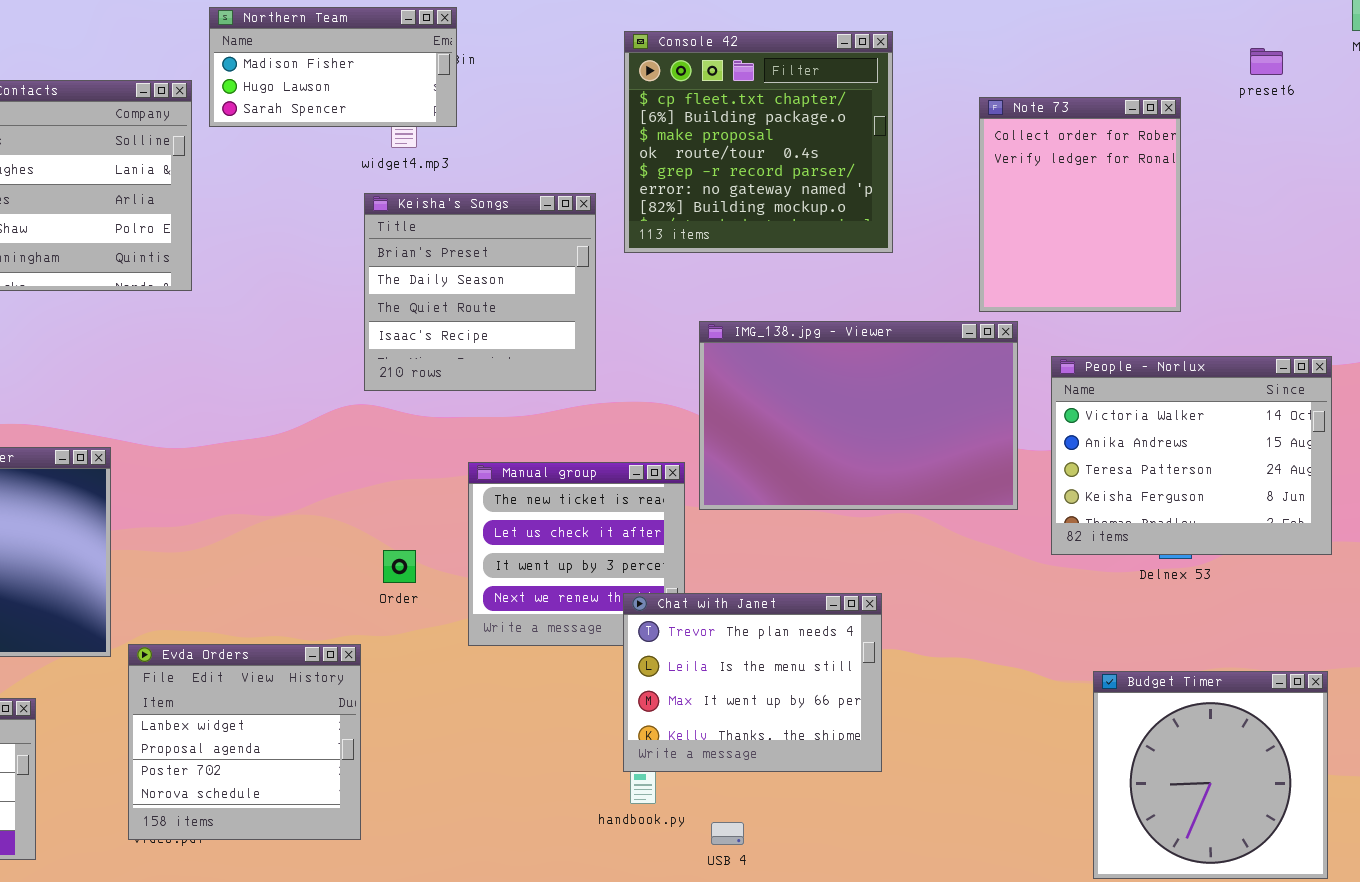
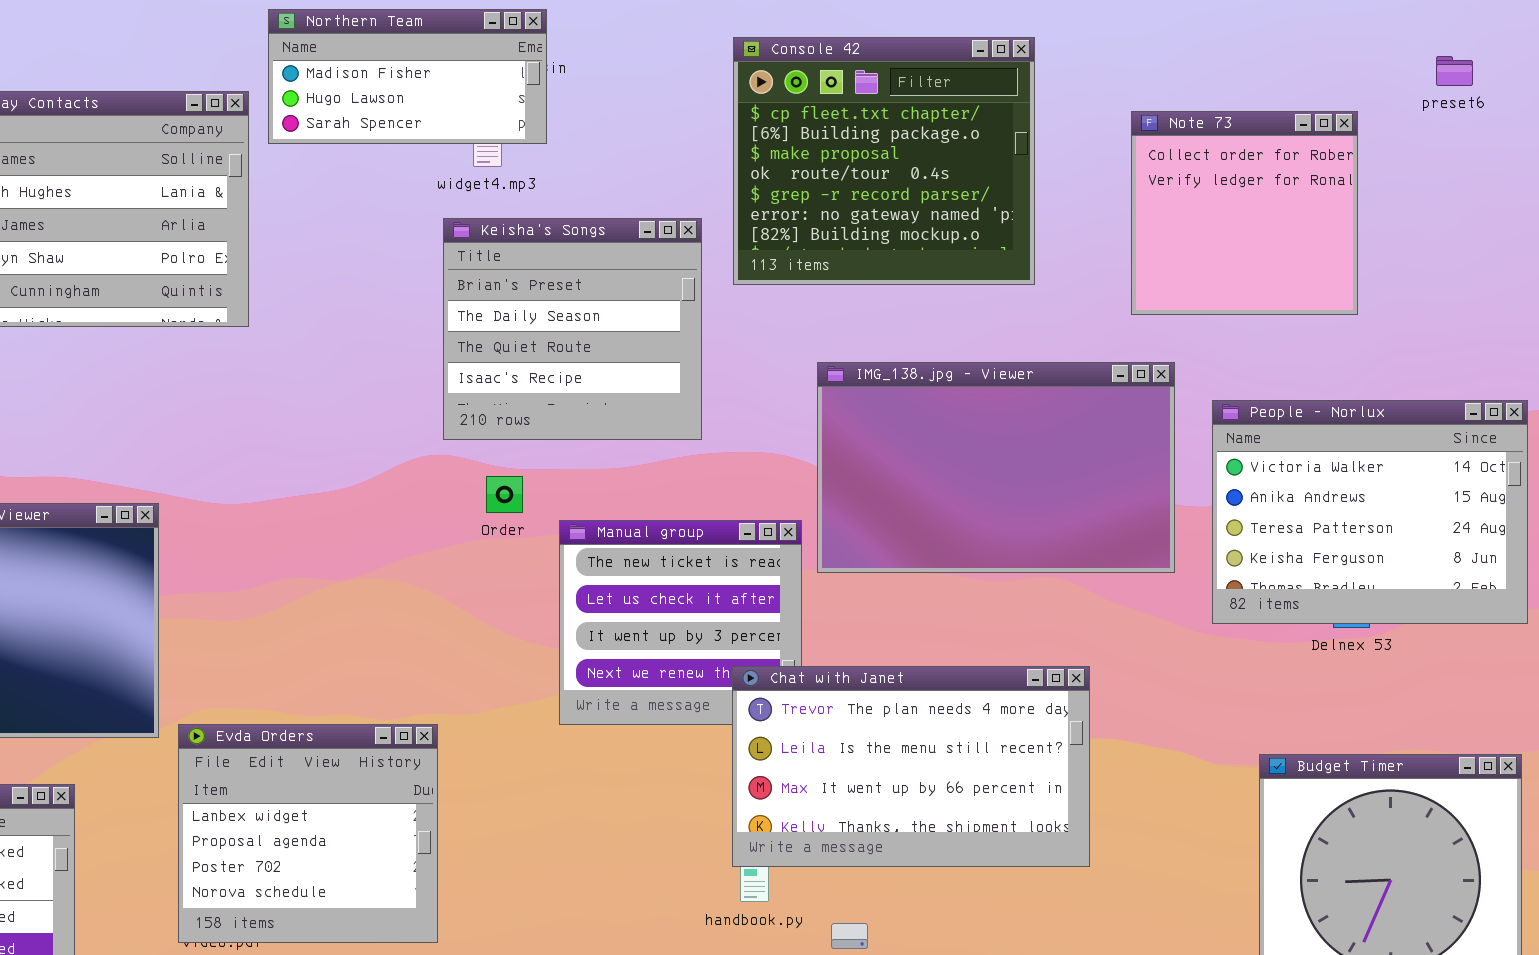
Note 73: [979,97,1181,312] -> [1131,111,1358,315], resized
Order: [383,550,416,583] -> [486,476,523,513], moved
Chat with Janet: [623,593,882,772] -> [732,666,1090,867], resized

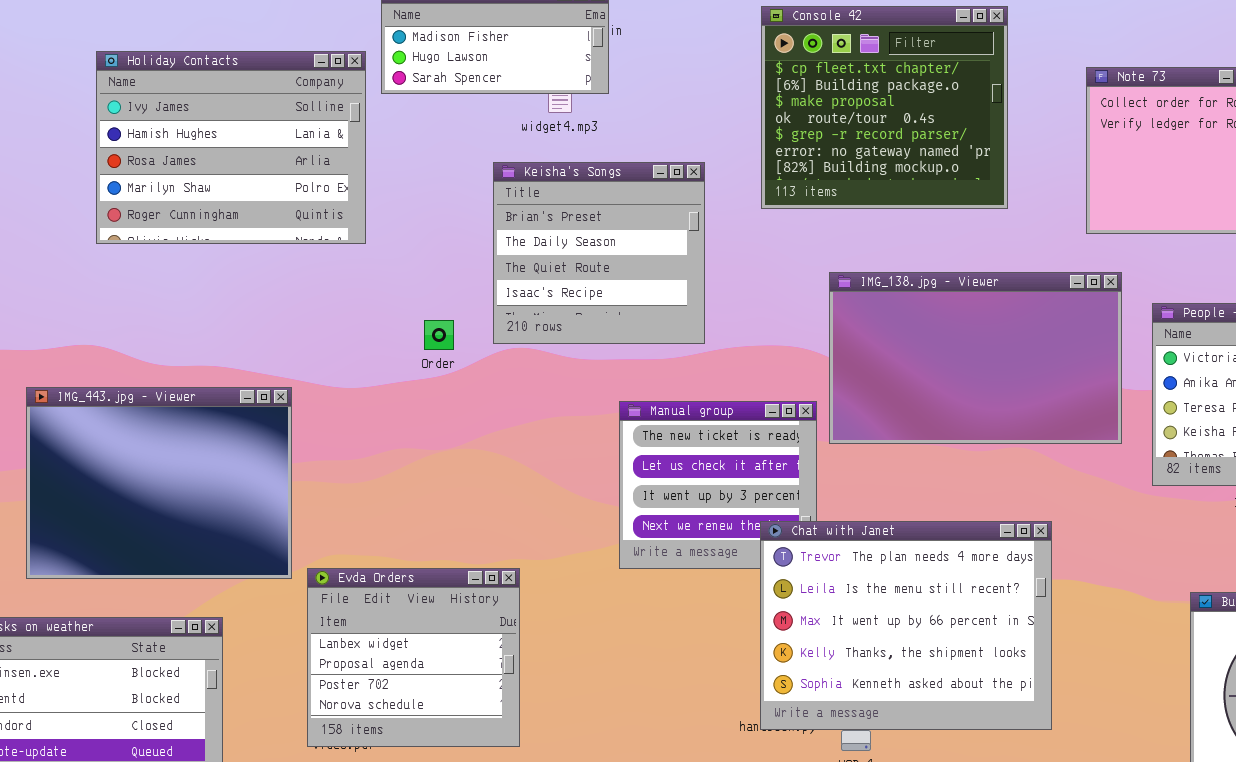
Keisha's Songs: [443,218,702,440] -> [493,162,705,344], moved
Order: [486,476,523,513] -> [424,320,454,350], moved
Chat with Janet: [732,666,1090,867] -> [760,521,1052,730], resized

